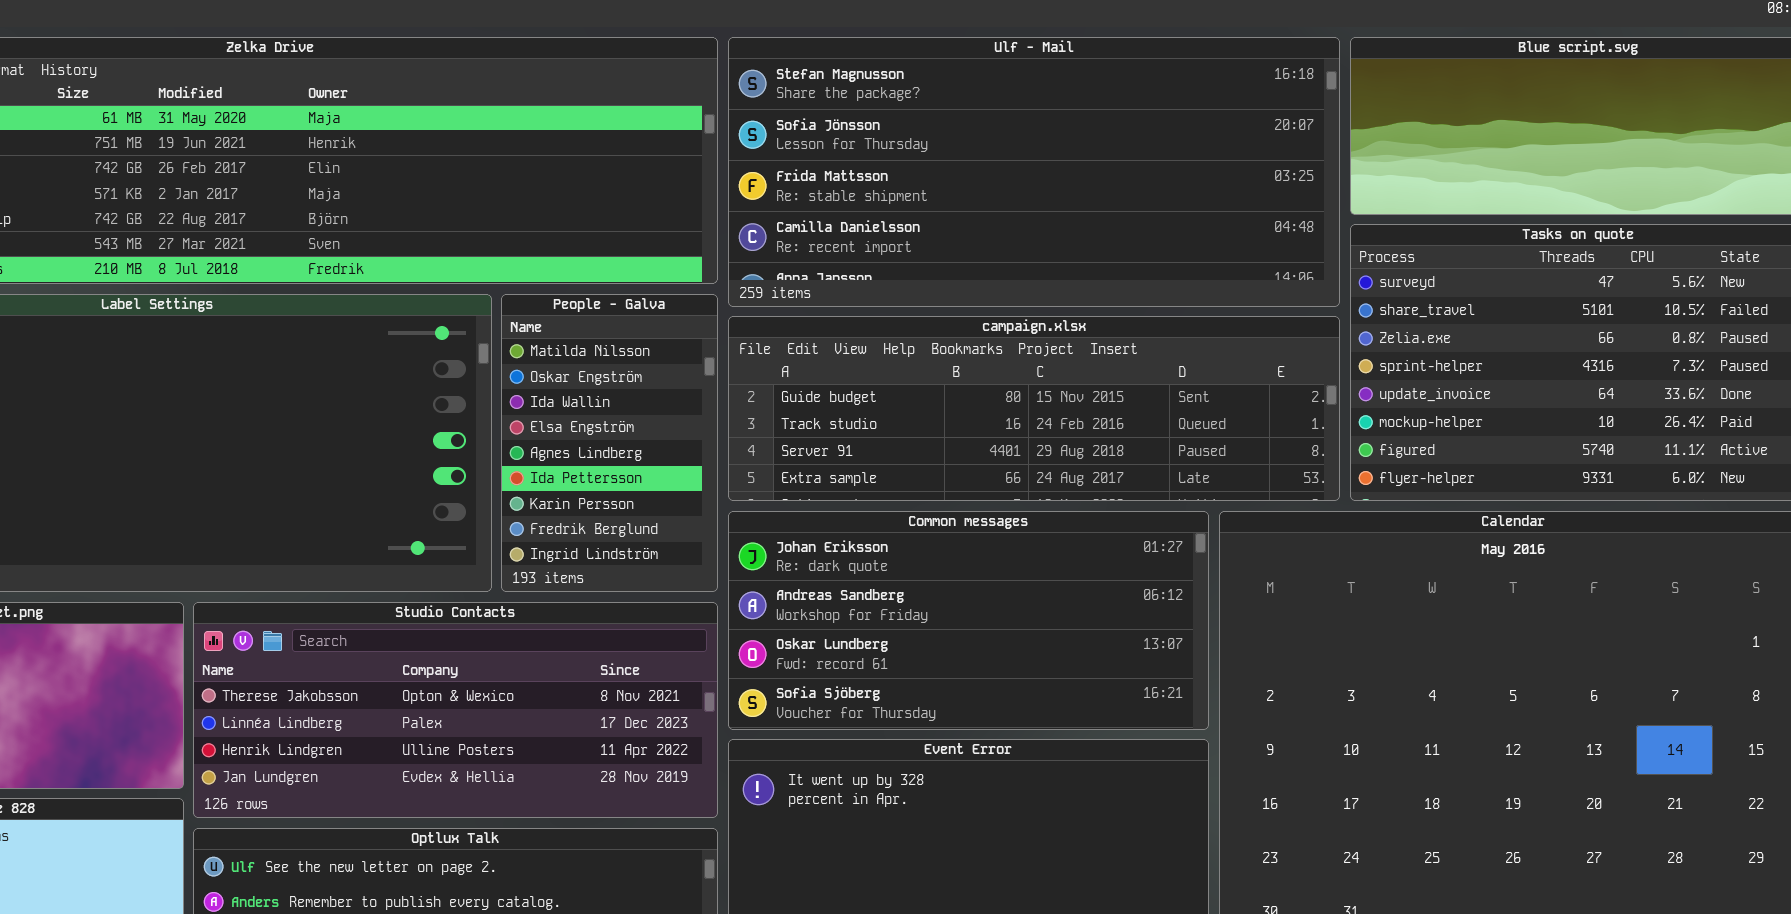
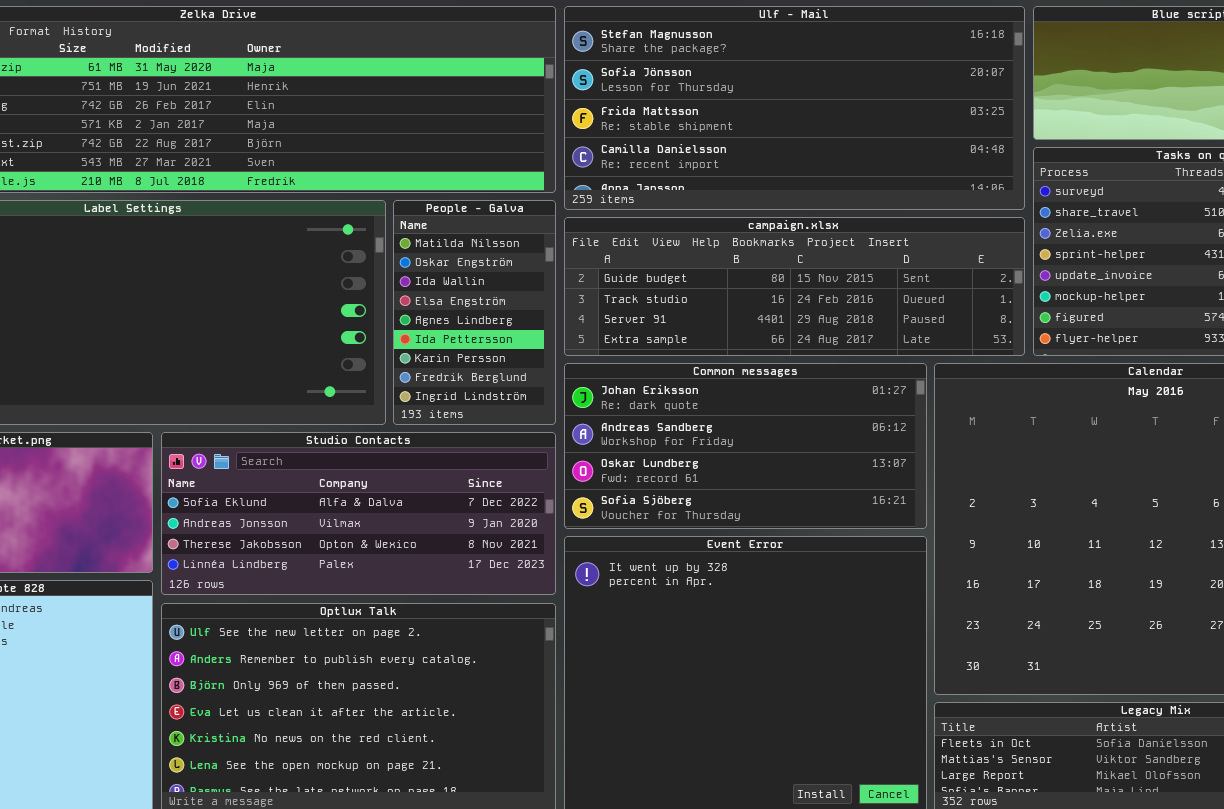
Studio Contacts: [193,602,718,818] -> [161,432,556,595], scrolled up 2 rows

